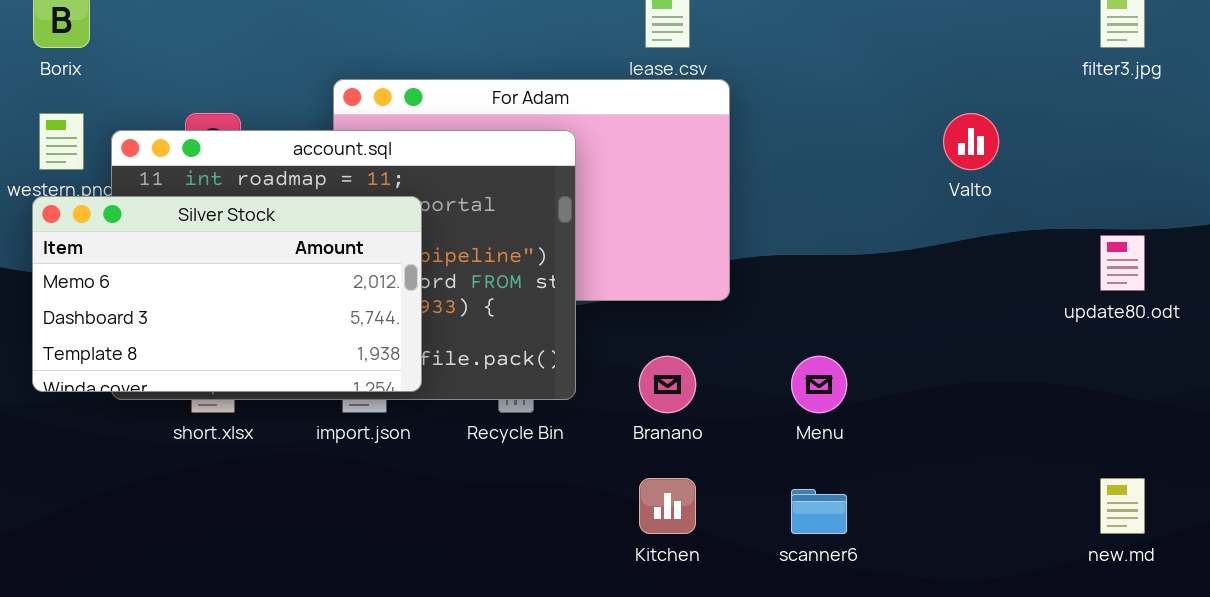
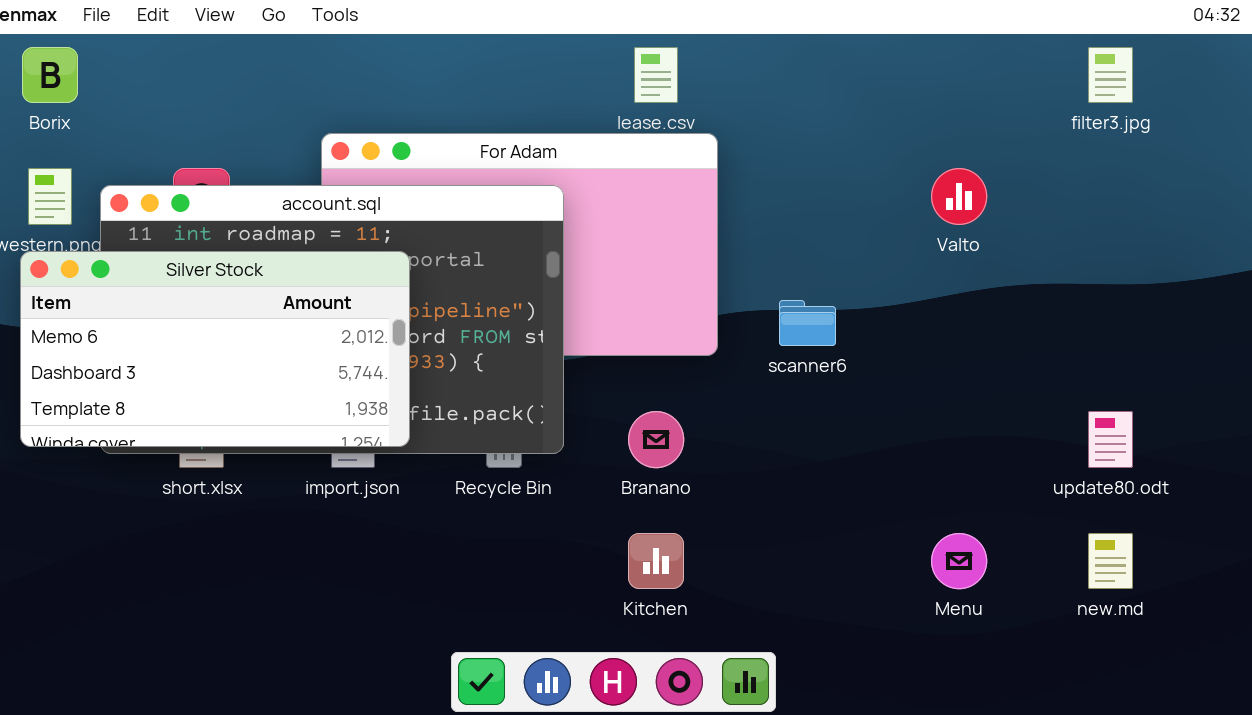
update80.odt: [1100,235,1145,291] -> [1088,411,1133,468], moved
Menu: [791,356,847,413] -> [931,533,987,589], moved
scanner6: [791,489,847,534] -> [779,300,836,346], moved

